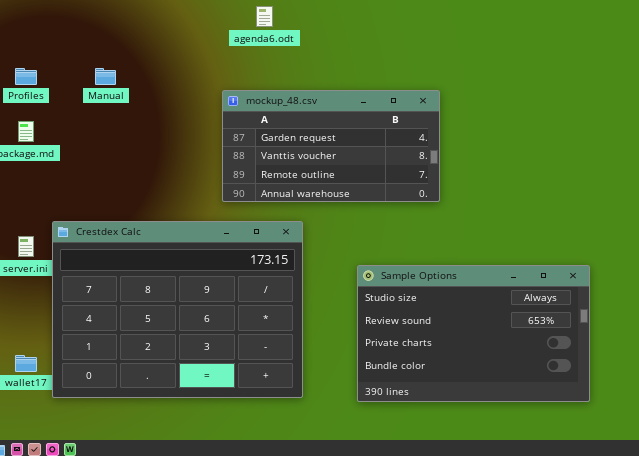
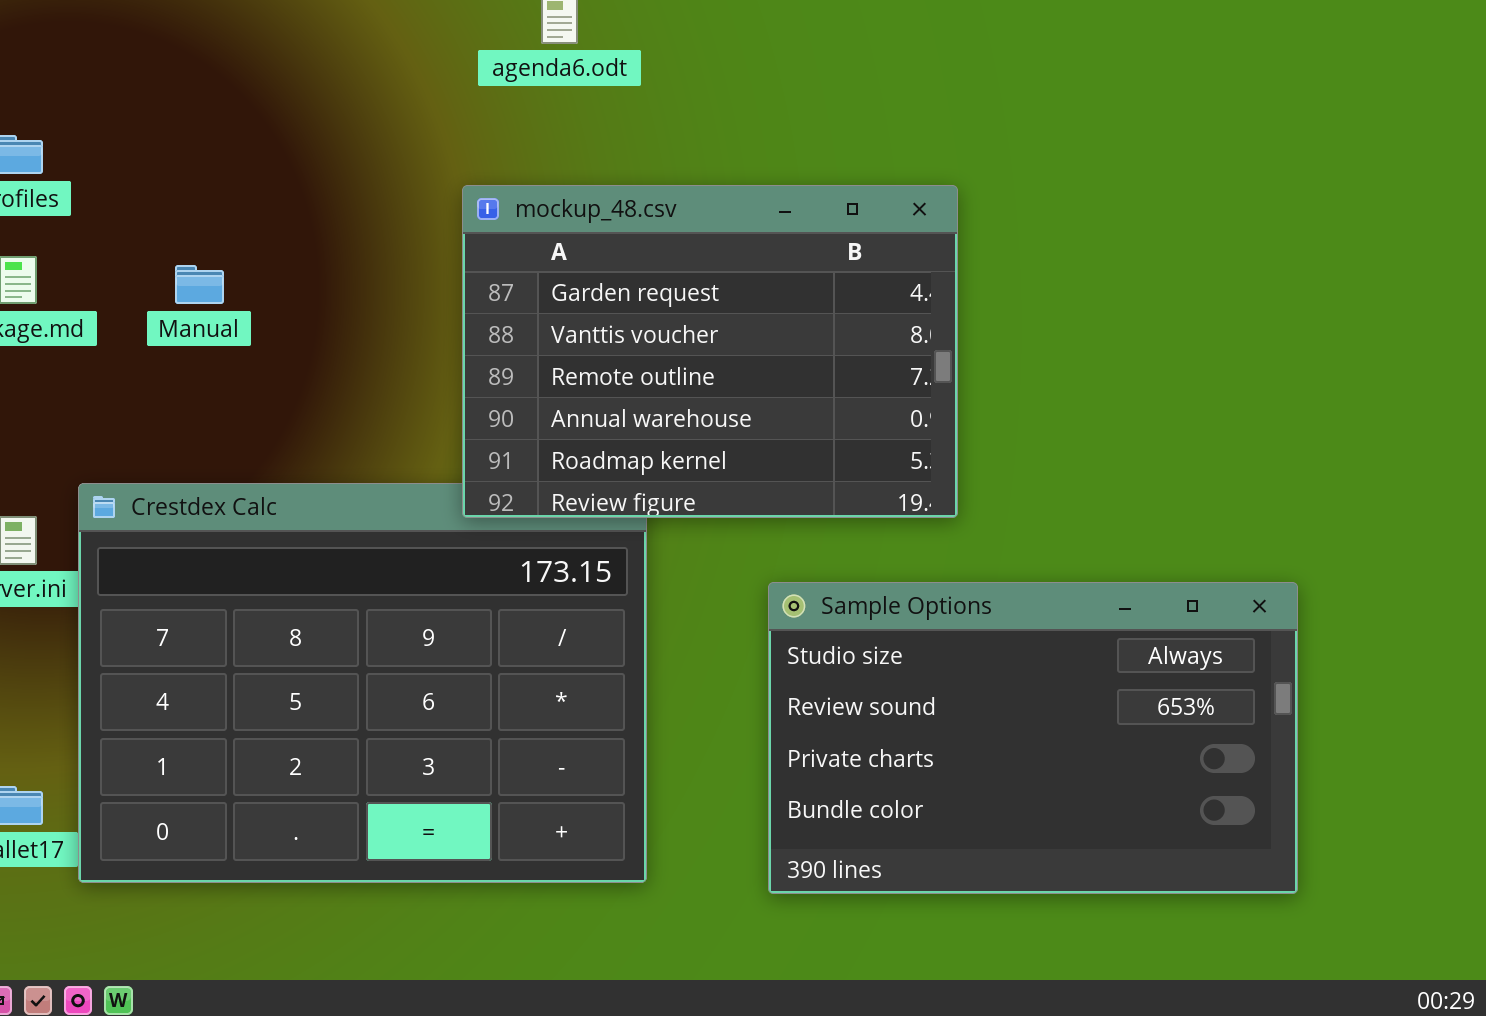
Manual: [95,68,116,85] -> [175,265,224,304], moved
mockup_48.csv: [222,90,440,202] -> [462,185,958,518], resized

